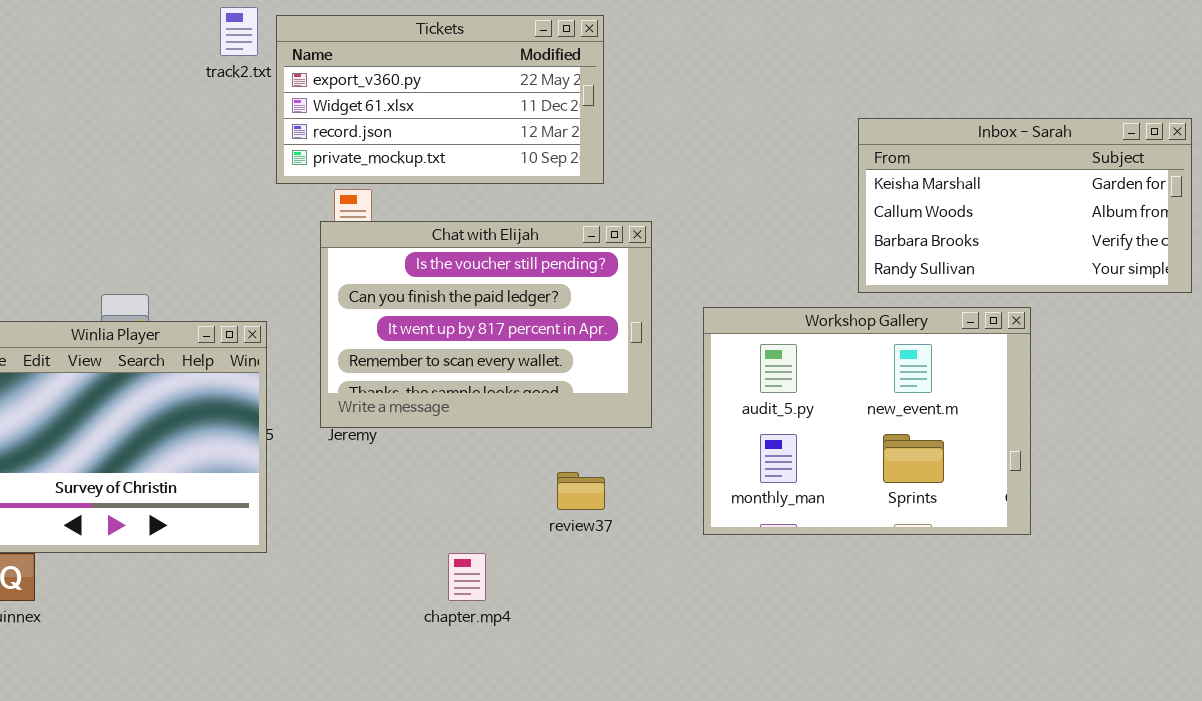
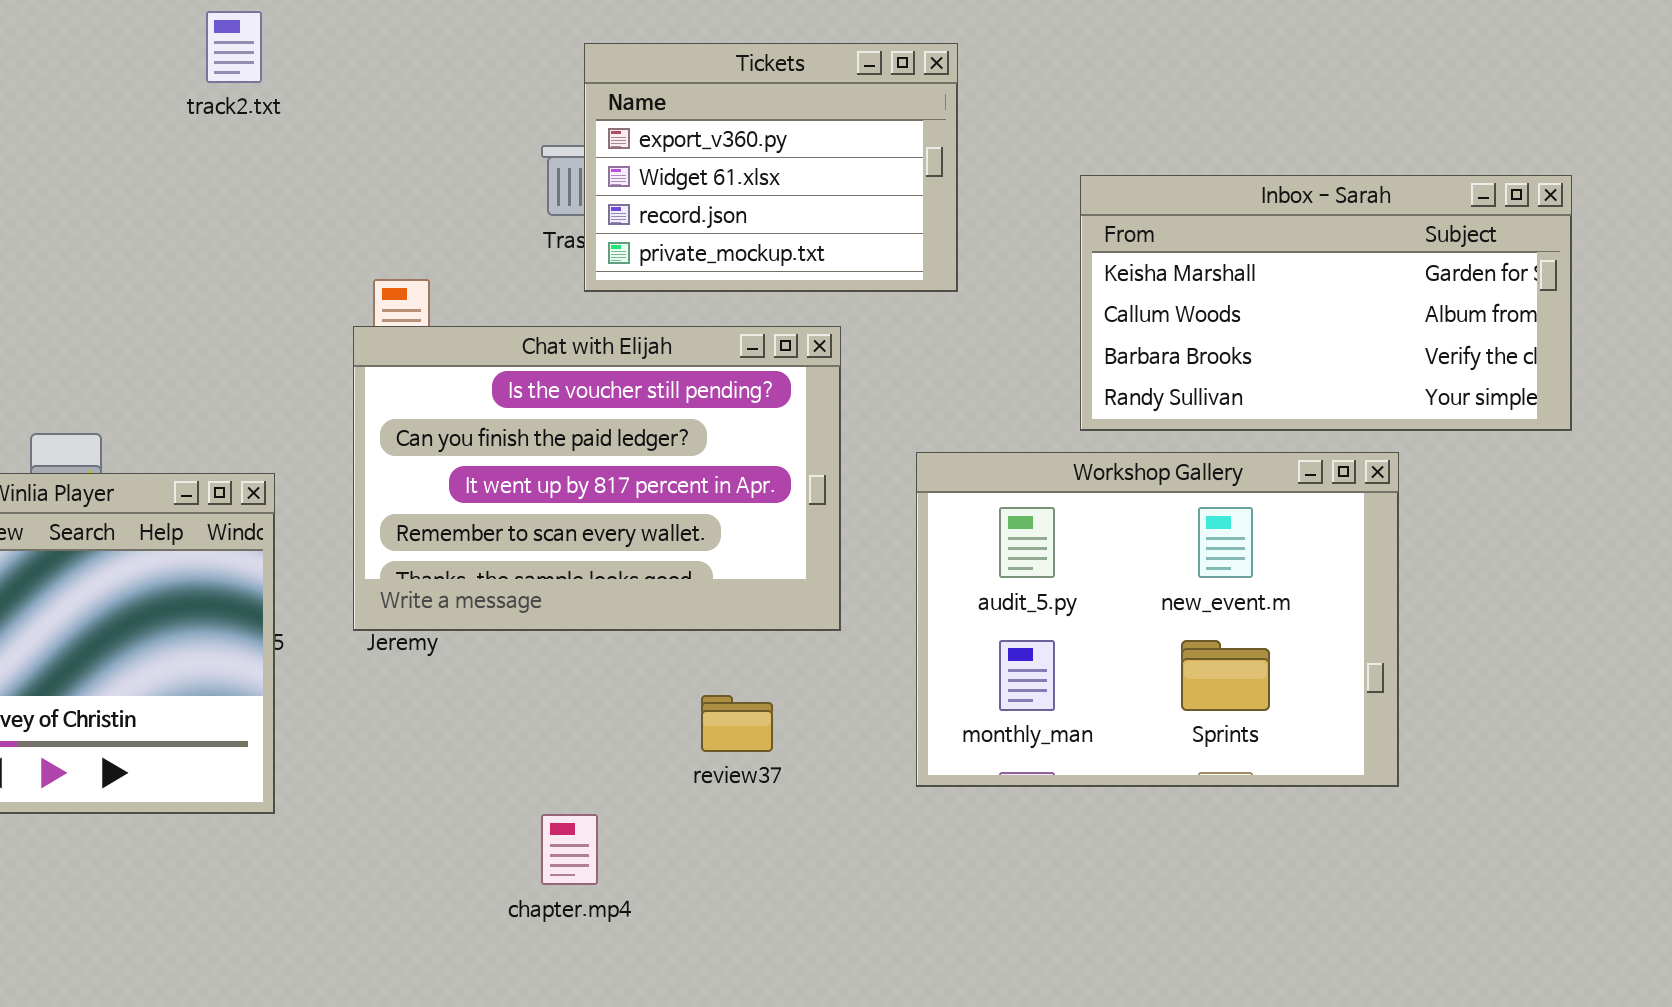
Tickets: [276,15,604,184] -> [584,43,958,292], moved, resized
Inbox - Sarah: [858,118,1192,293] -> [1080,175,1572,431], moved

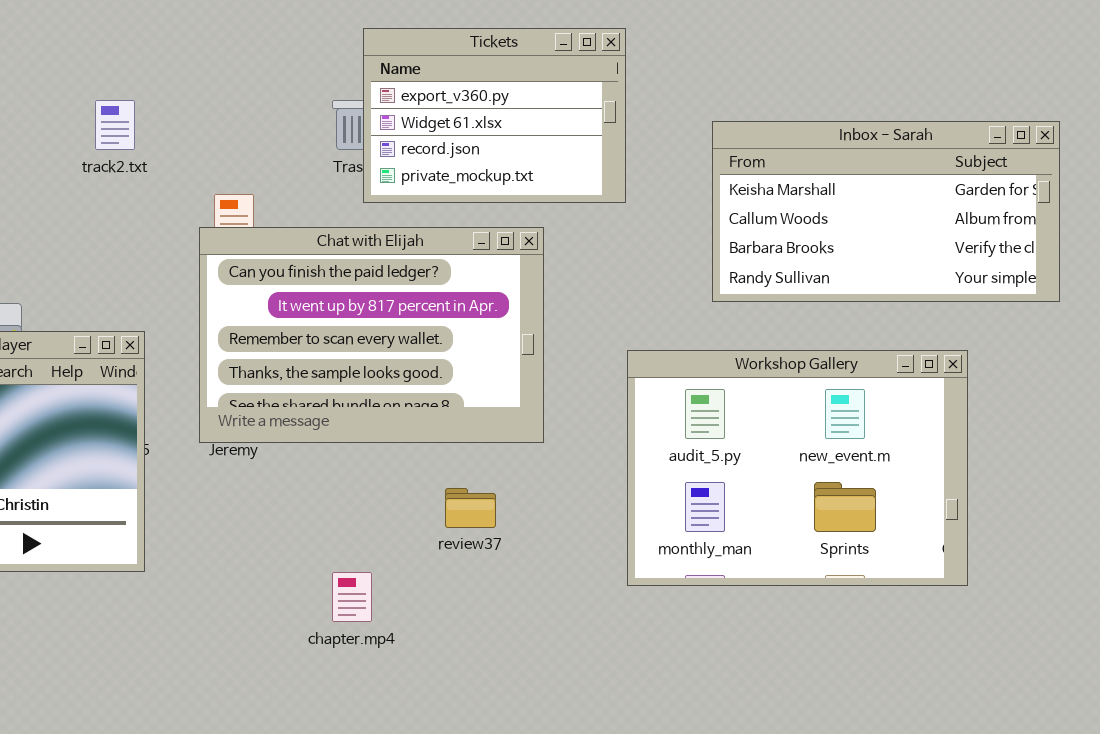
track2.txt: [206,11,262,83] -> [95,100,135,150], moved
Chat with Elijah: [353,326,841,631] -> [199,227,544,443], scrolled down 1 row
Workshop Gallery: [916,452,1399,787] -> [627,350,968,586], moved

